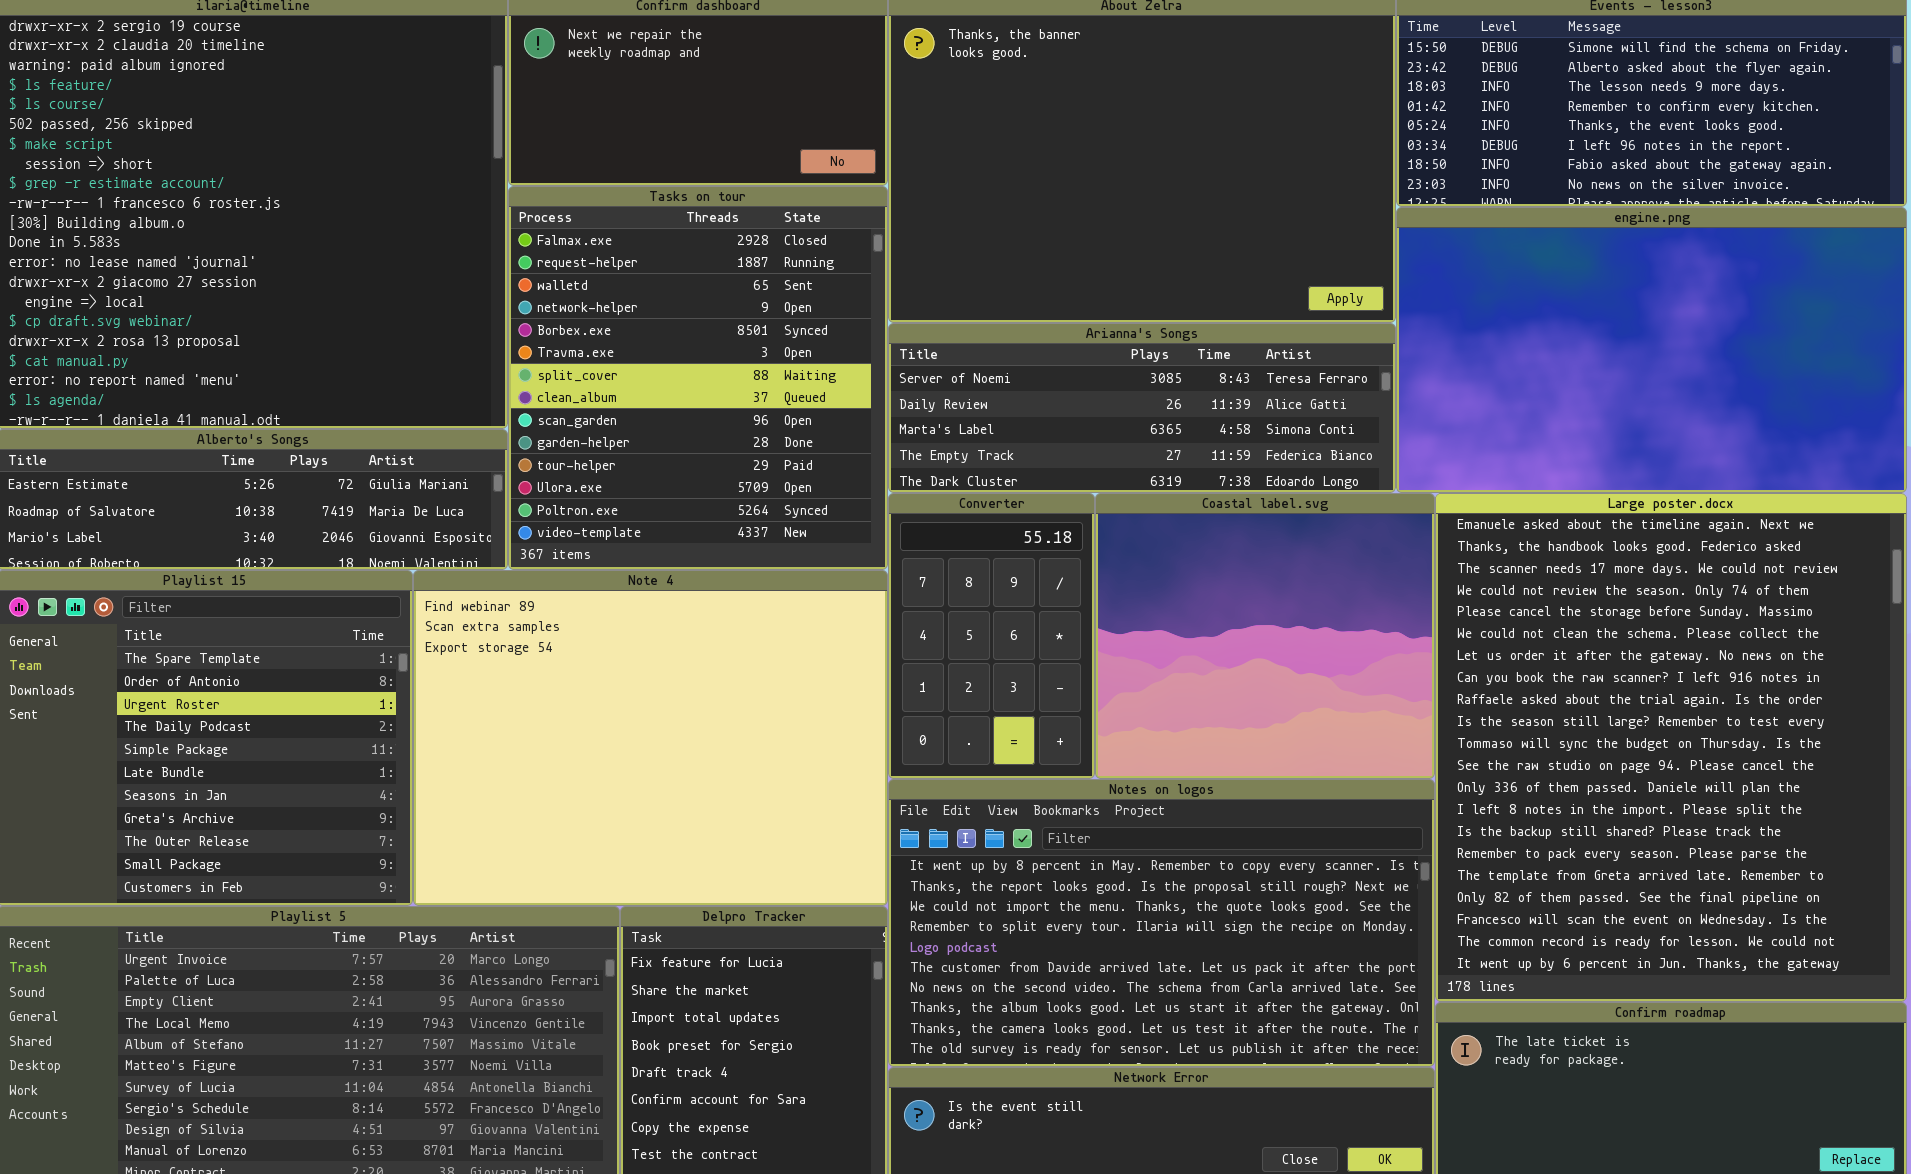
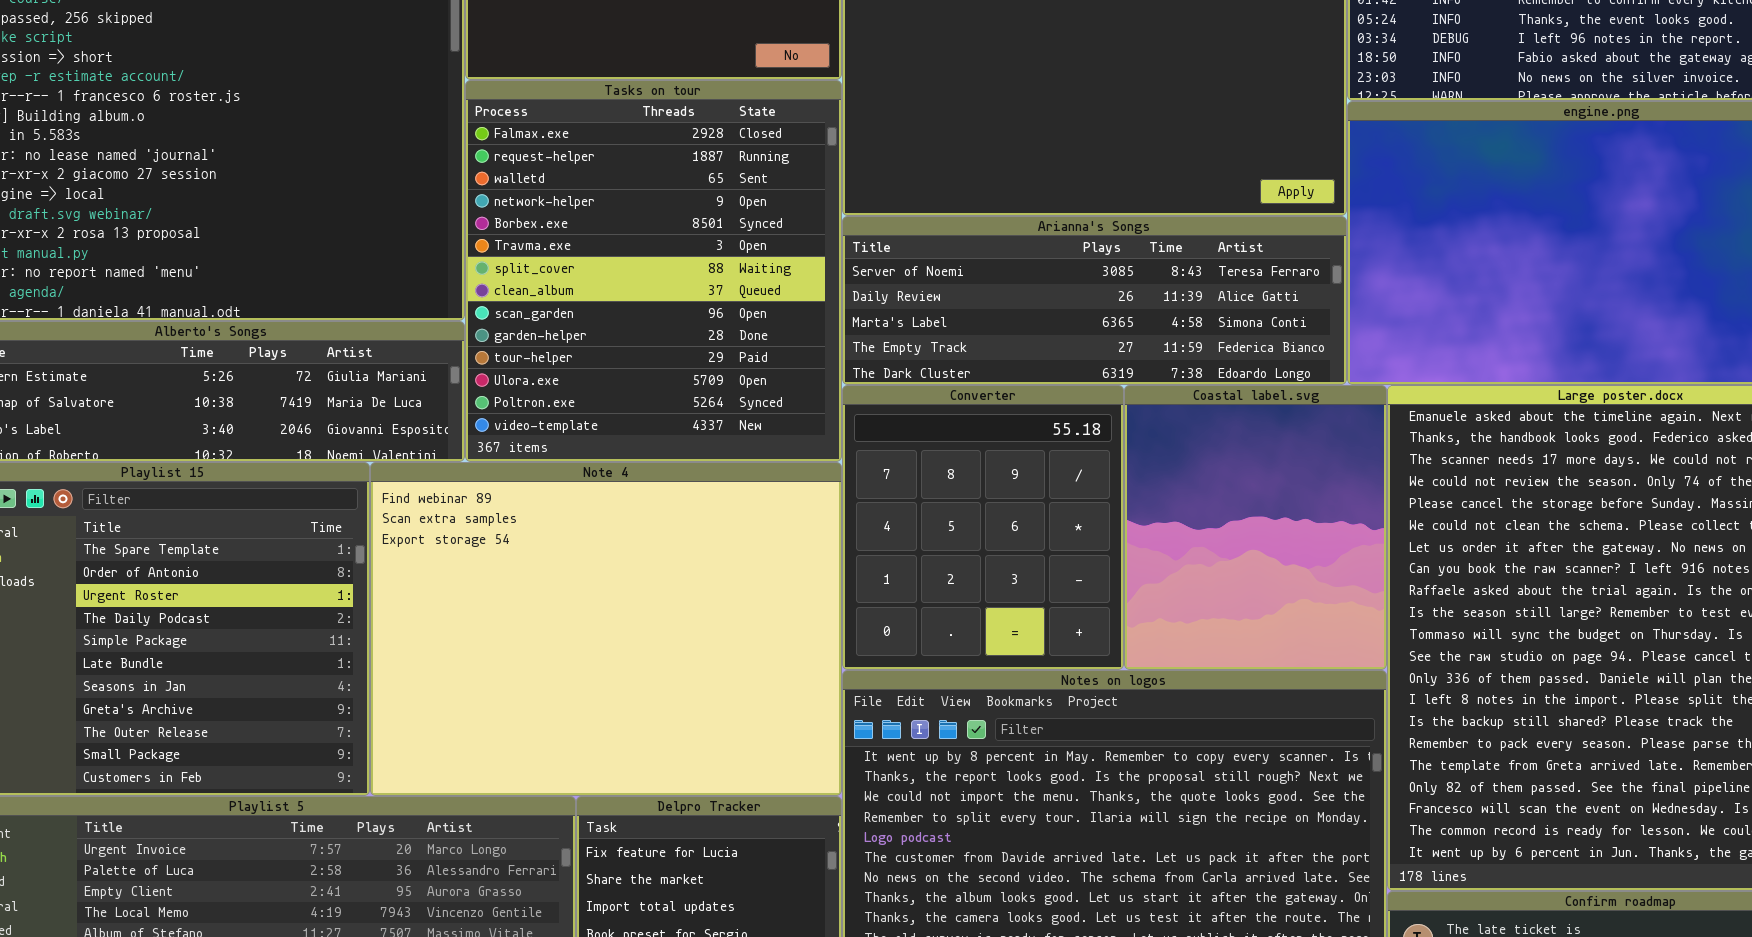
Converter: [888,493,1095,779] -> [842,385,1124,670], resized
Coastal label.svg: [1095,493,1435,779] -> [1124,385,1387,670], resized

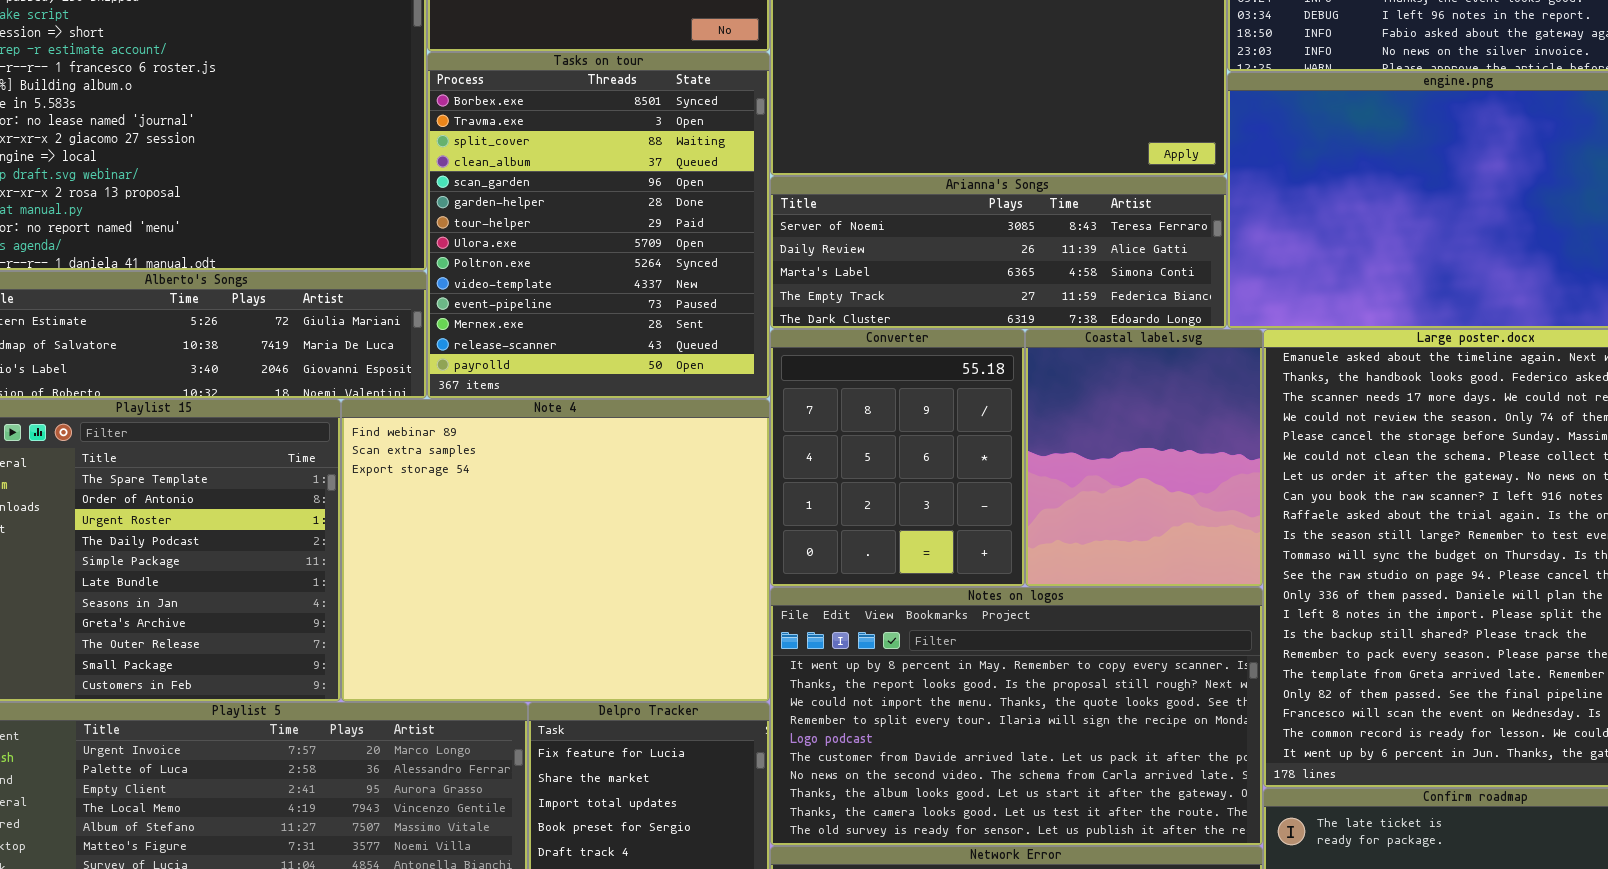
Tasks on tour: [465,80,842,462] -> [427,52,770,399], scrolled down 4 rows

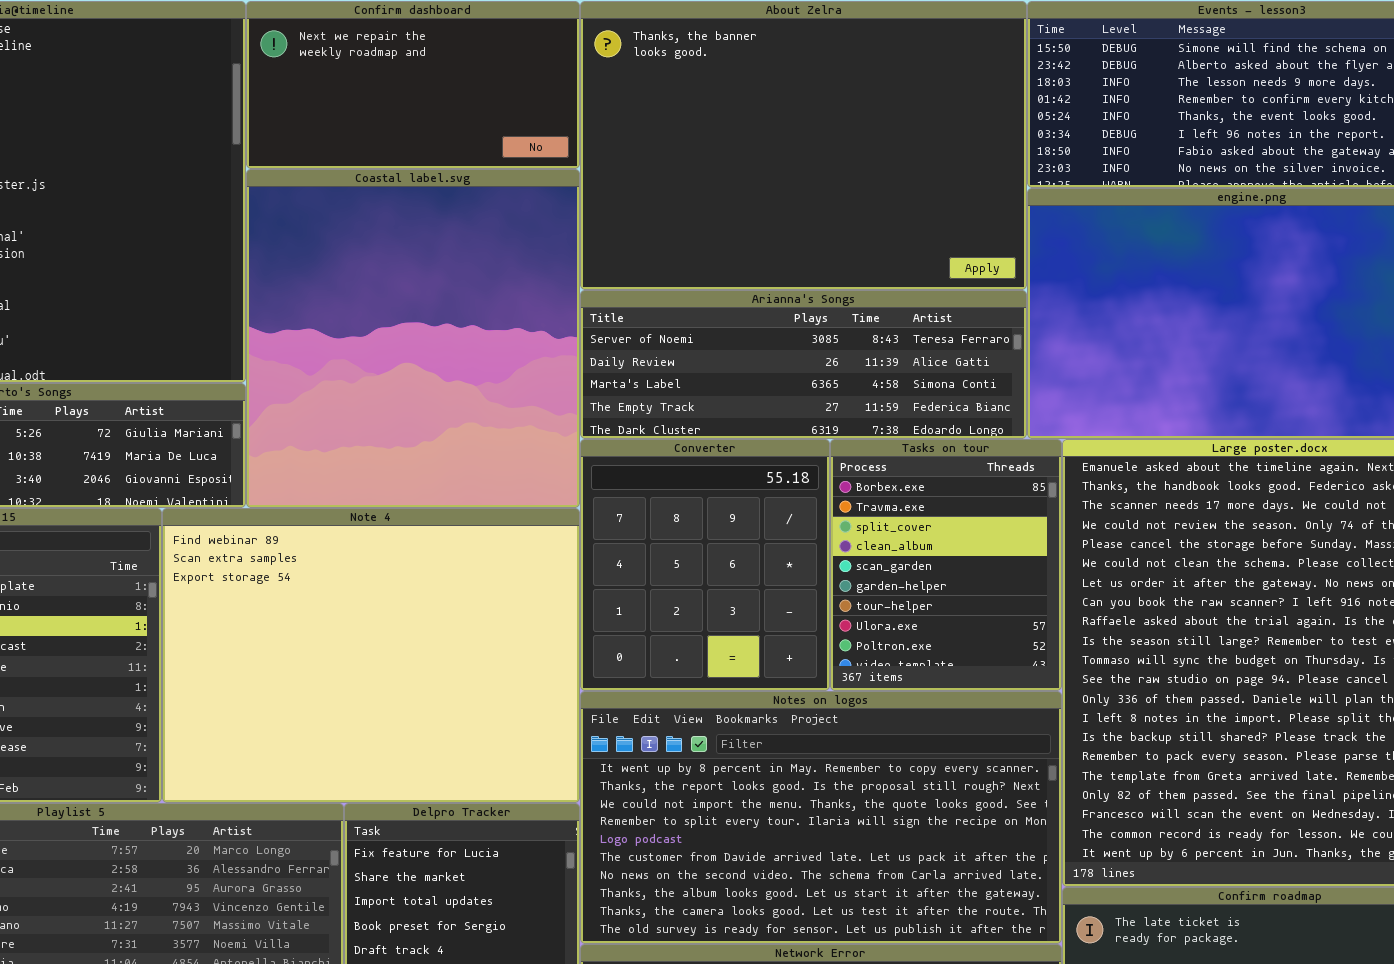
Tasks on tour: [427,52,770,399] -> [830,439,1062,691], moved, resized
Coastal label.svg: [1025,329,1263,587] -> [246,169,580,508], moved, resized

